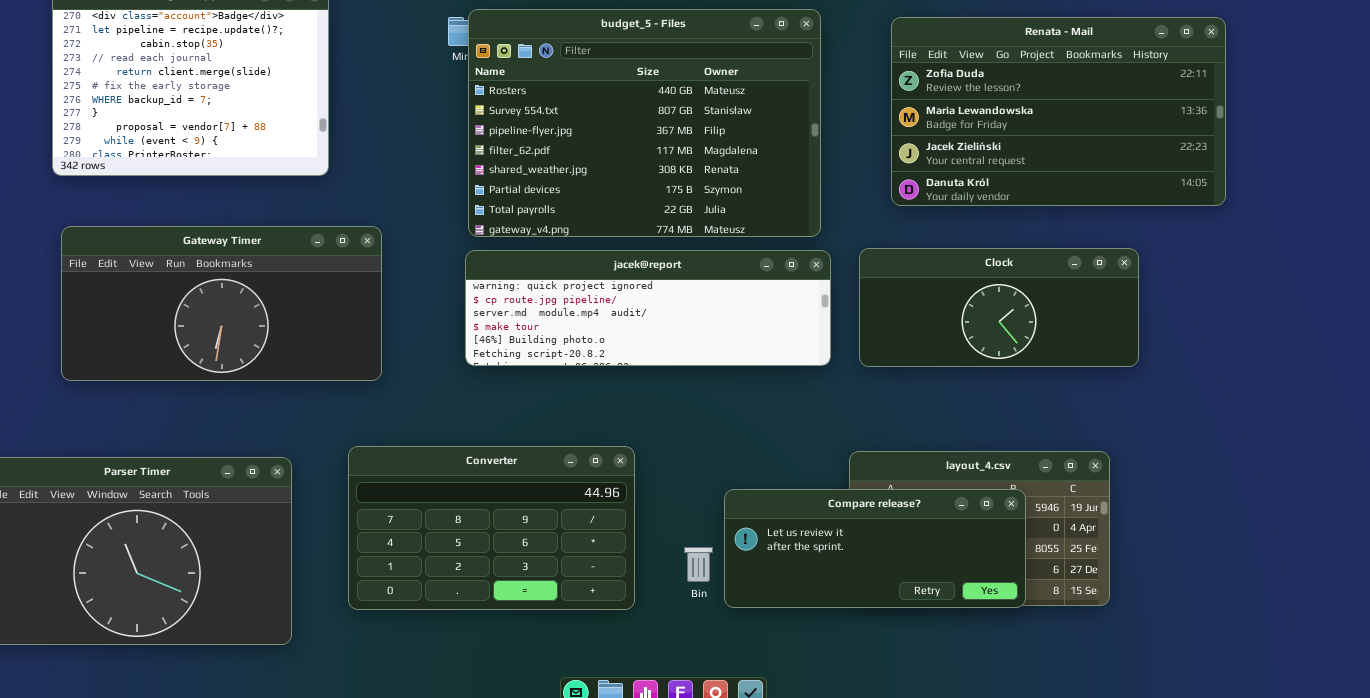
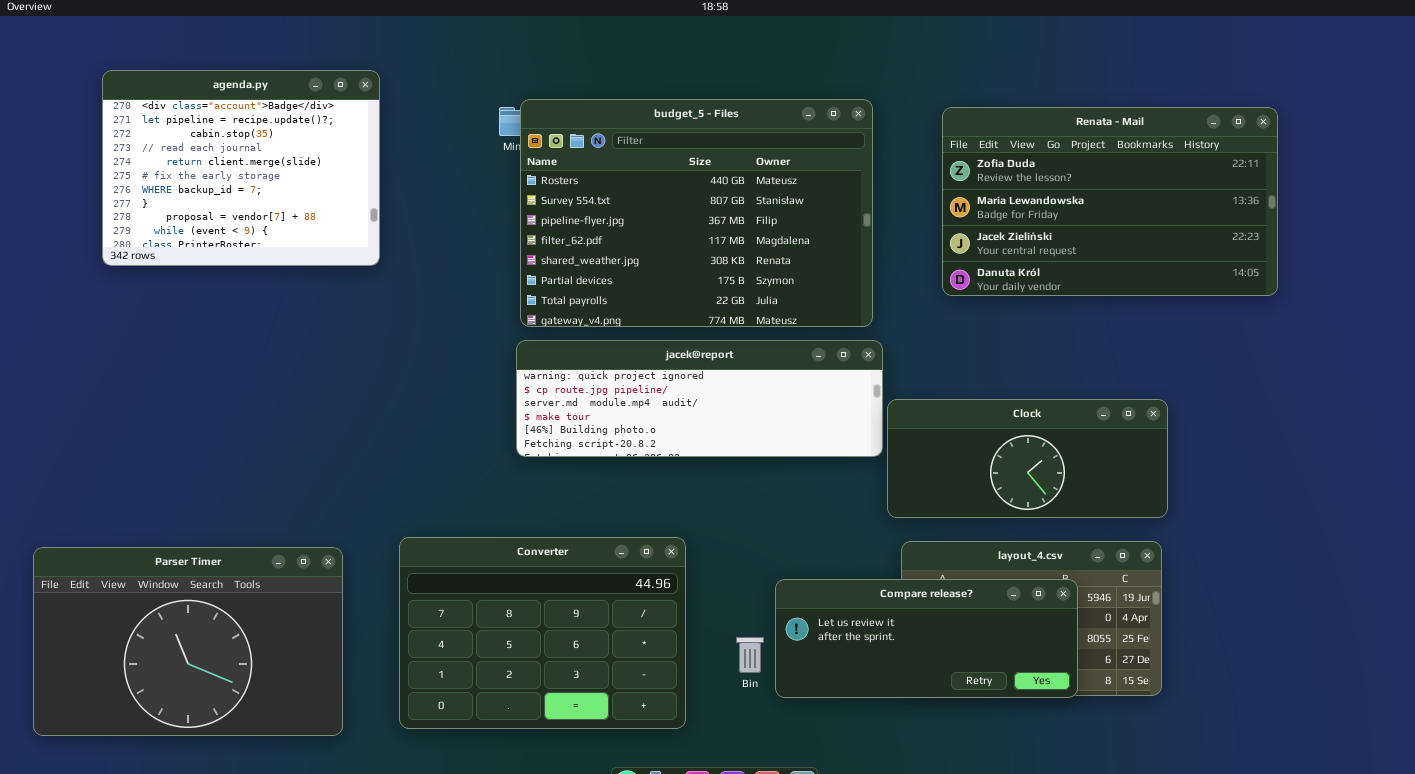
Gateway Timer: [61,226,382,381] -> none, closed
Clock: [859,248,1139,367] -> [887,399,1168,518], moved
Converter: [348,446,635,610] -> [399,537,686,729], resized

